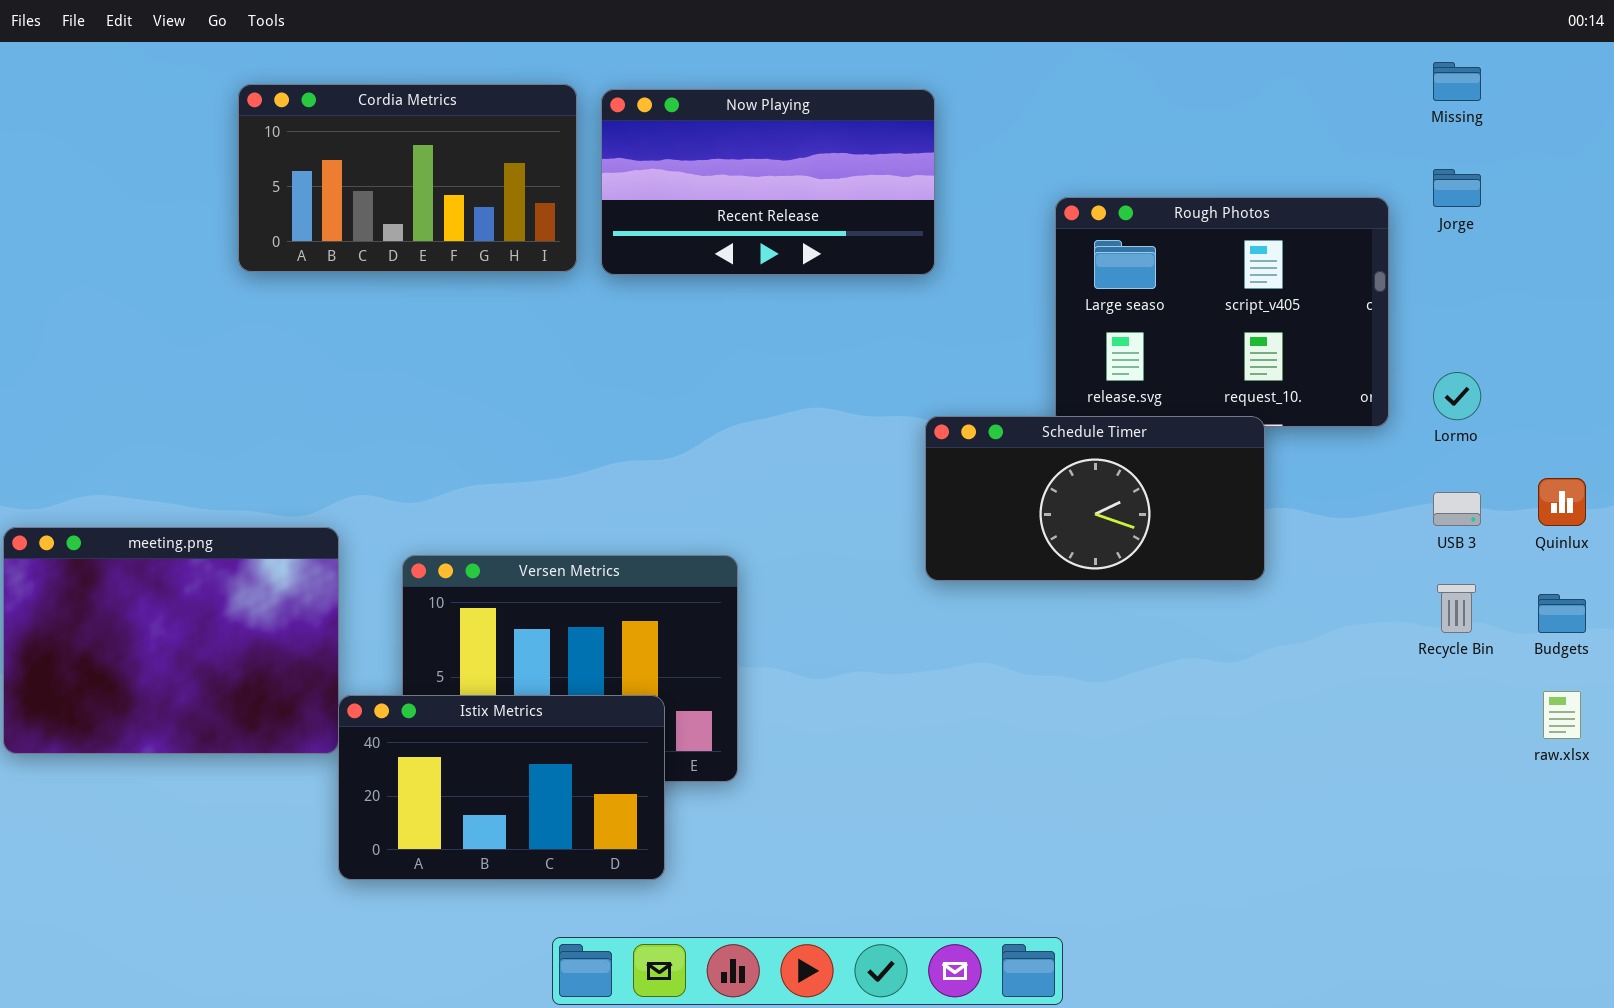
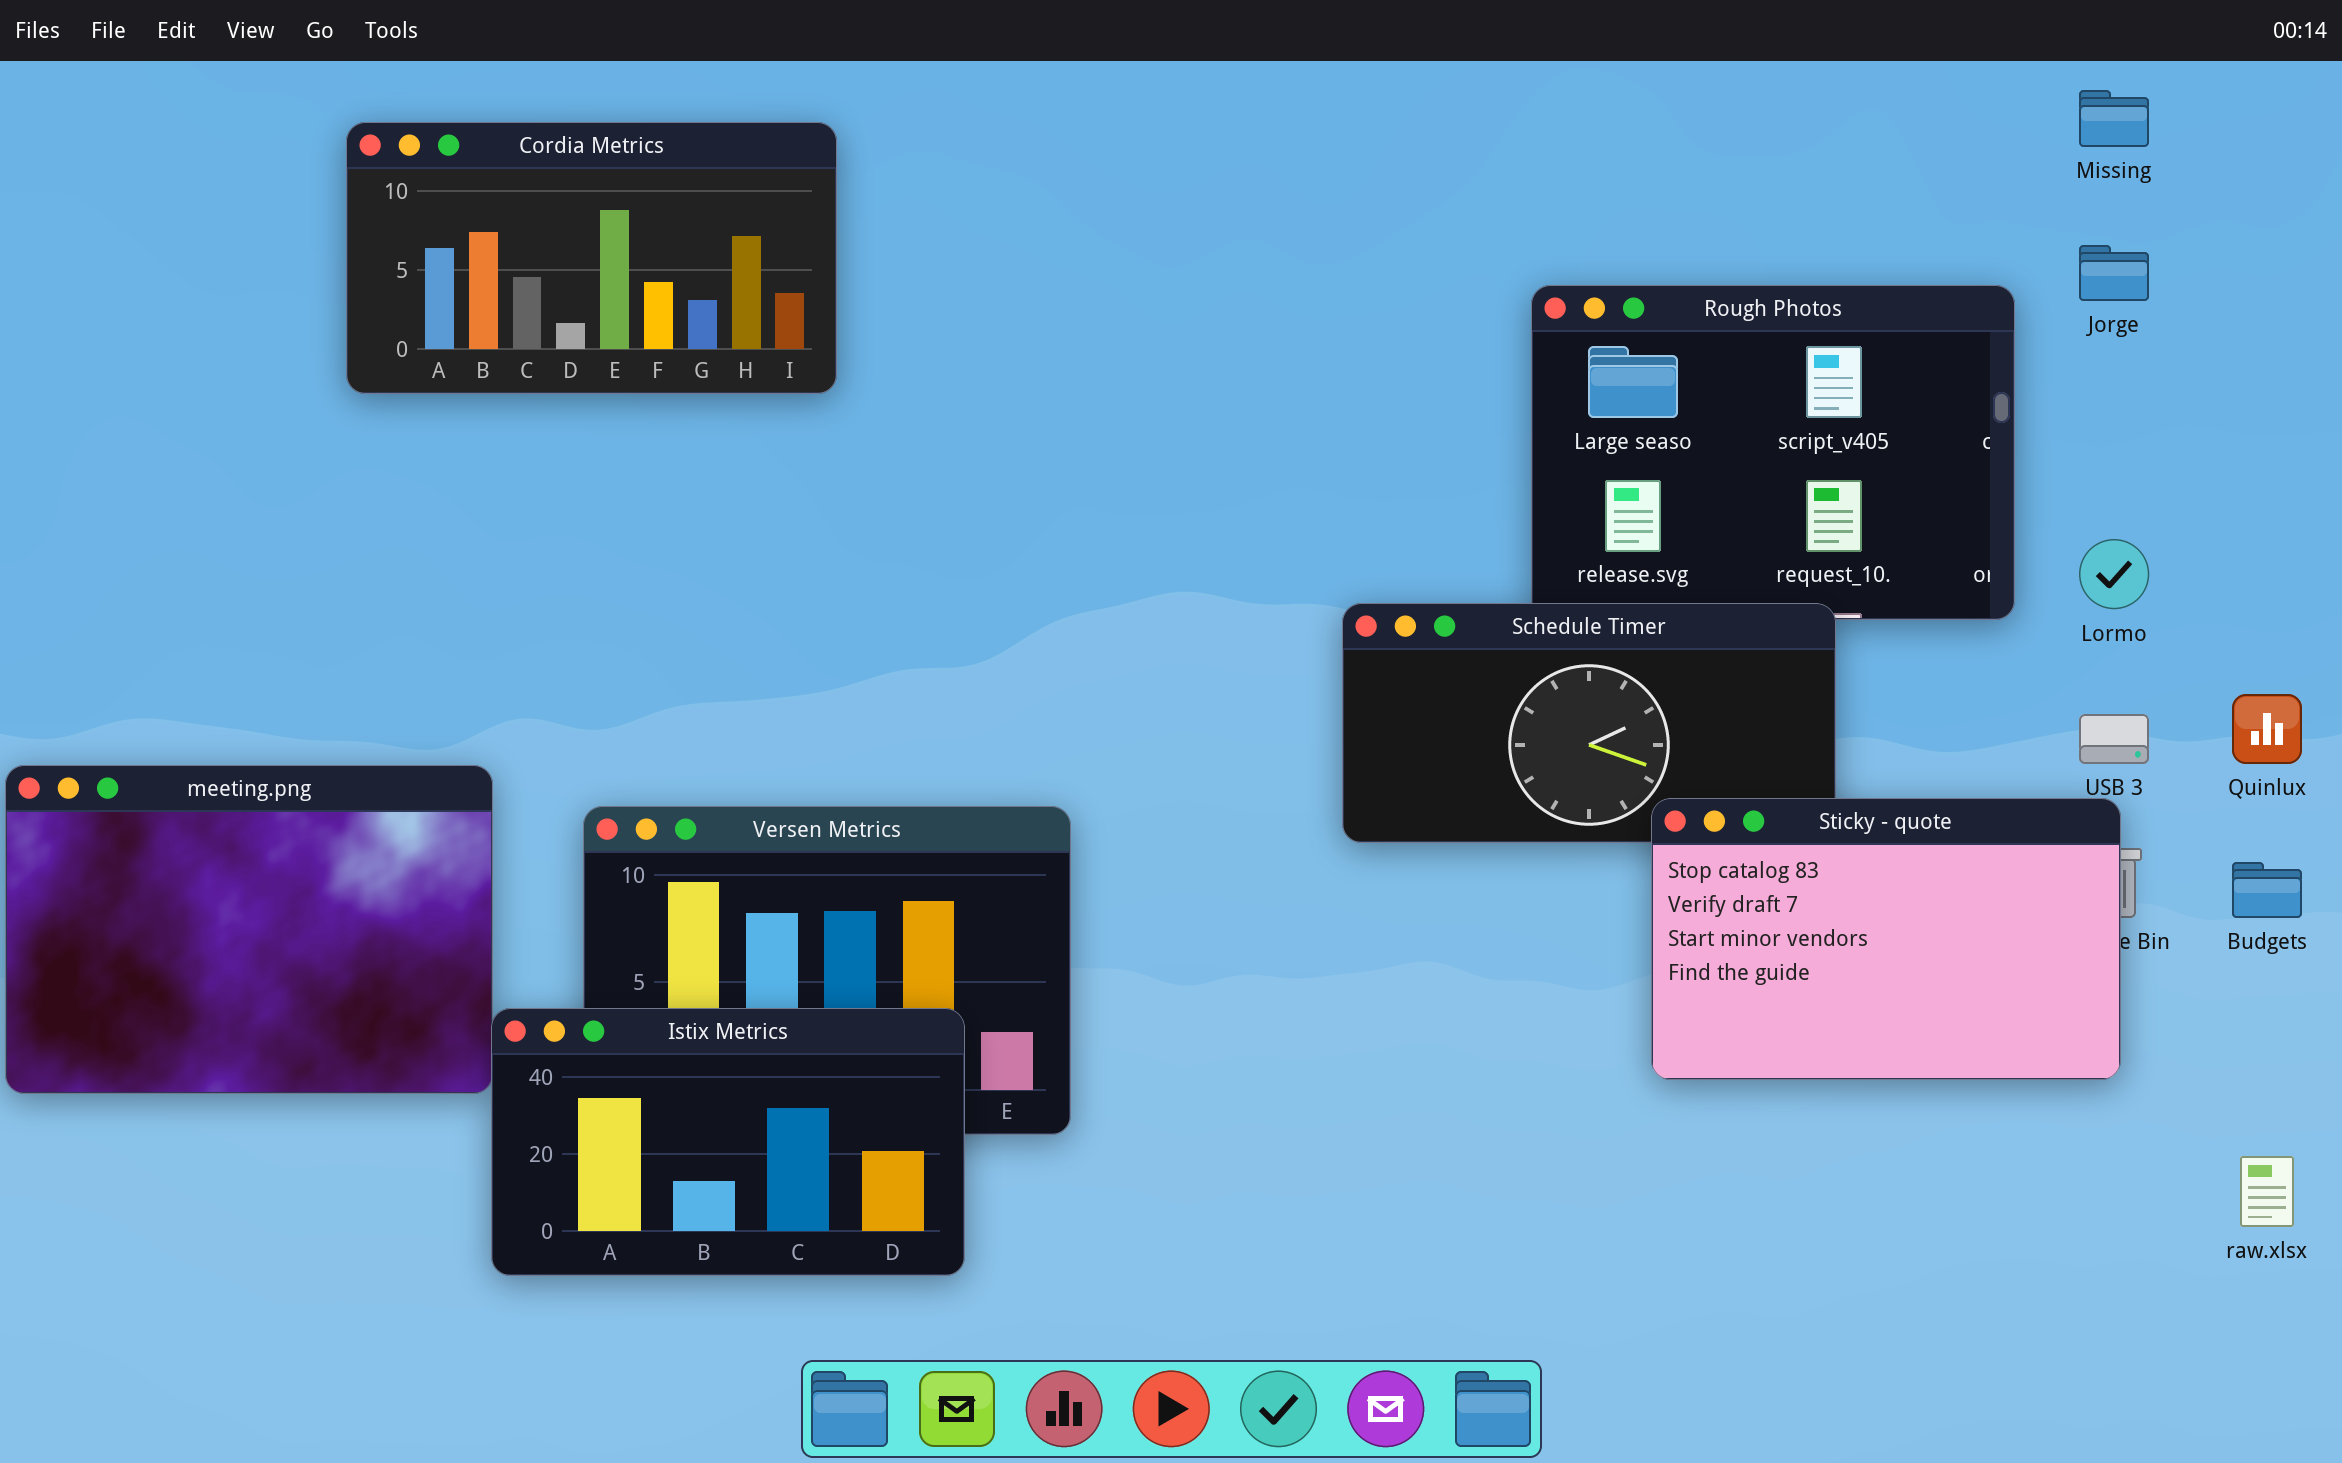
Now Playing: [601,89,935,275] -> none, closed
Sticky - quote: none -> [1651,798,2121,1080], opened
raw.xlsx: [1543,691,1581,739] -> [2240,1156,2294,1227], moved

